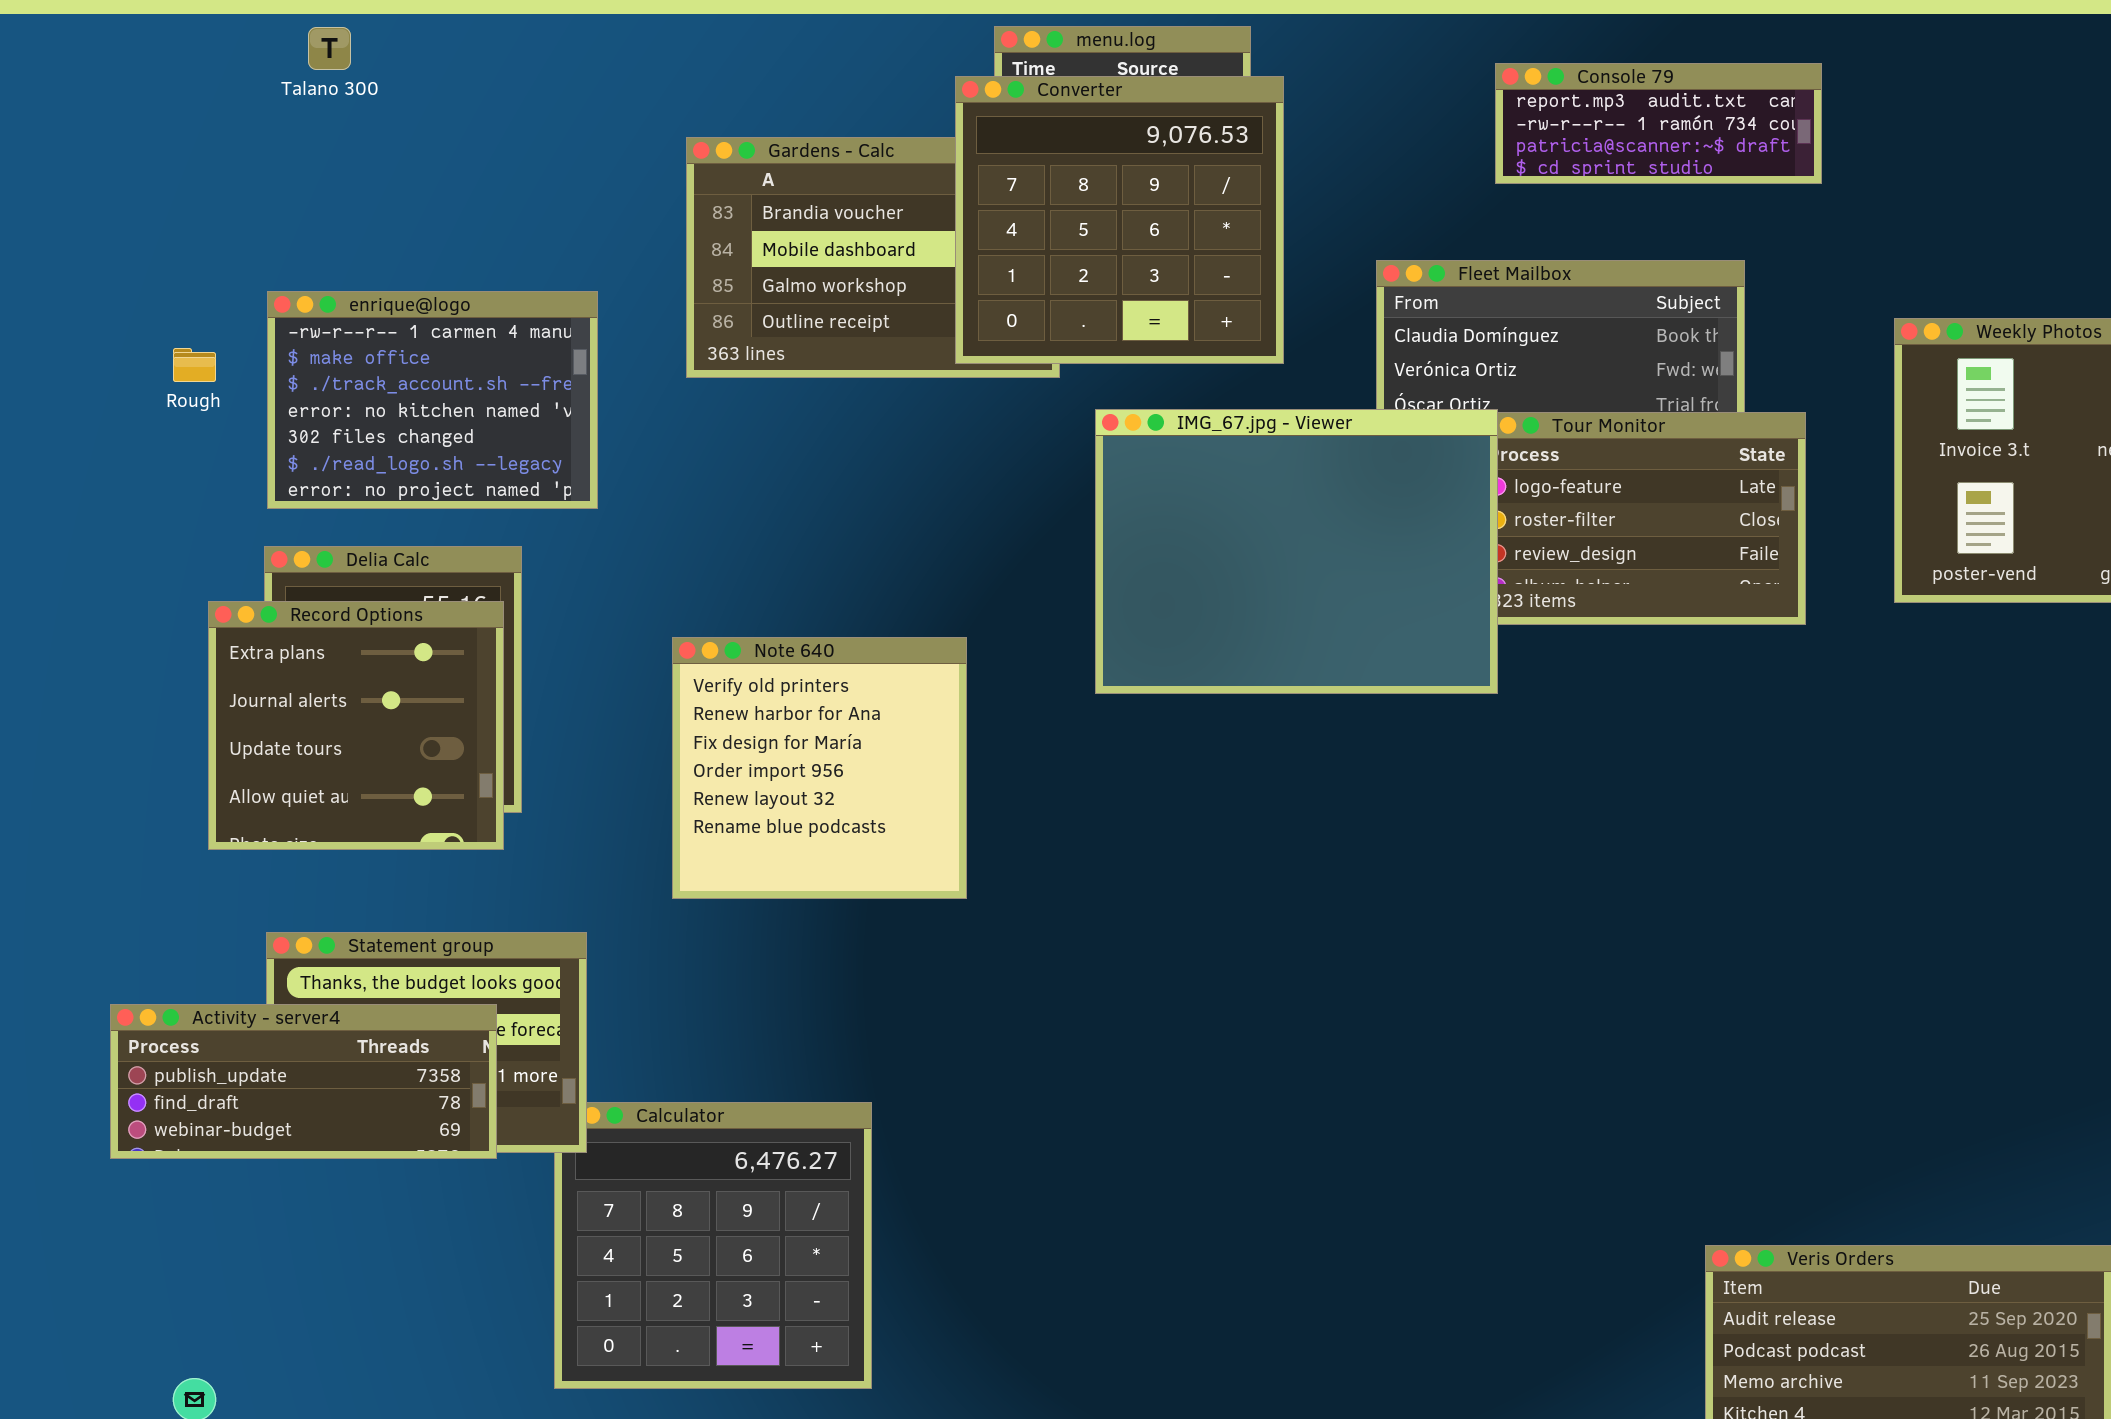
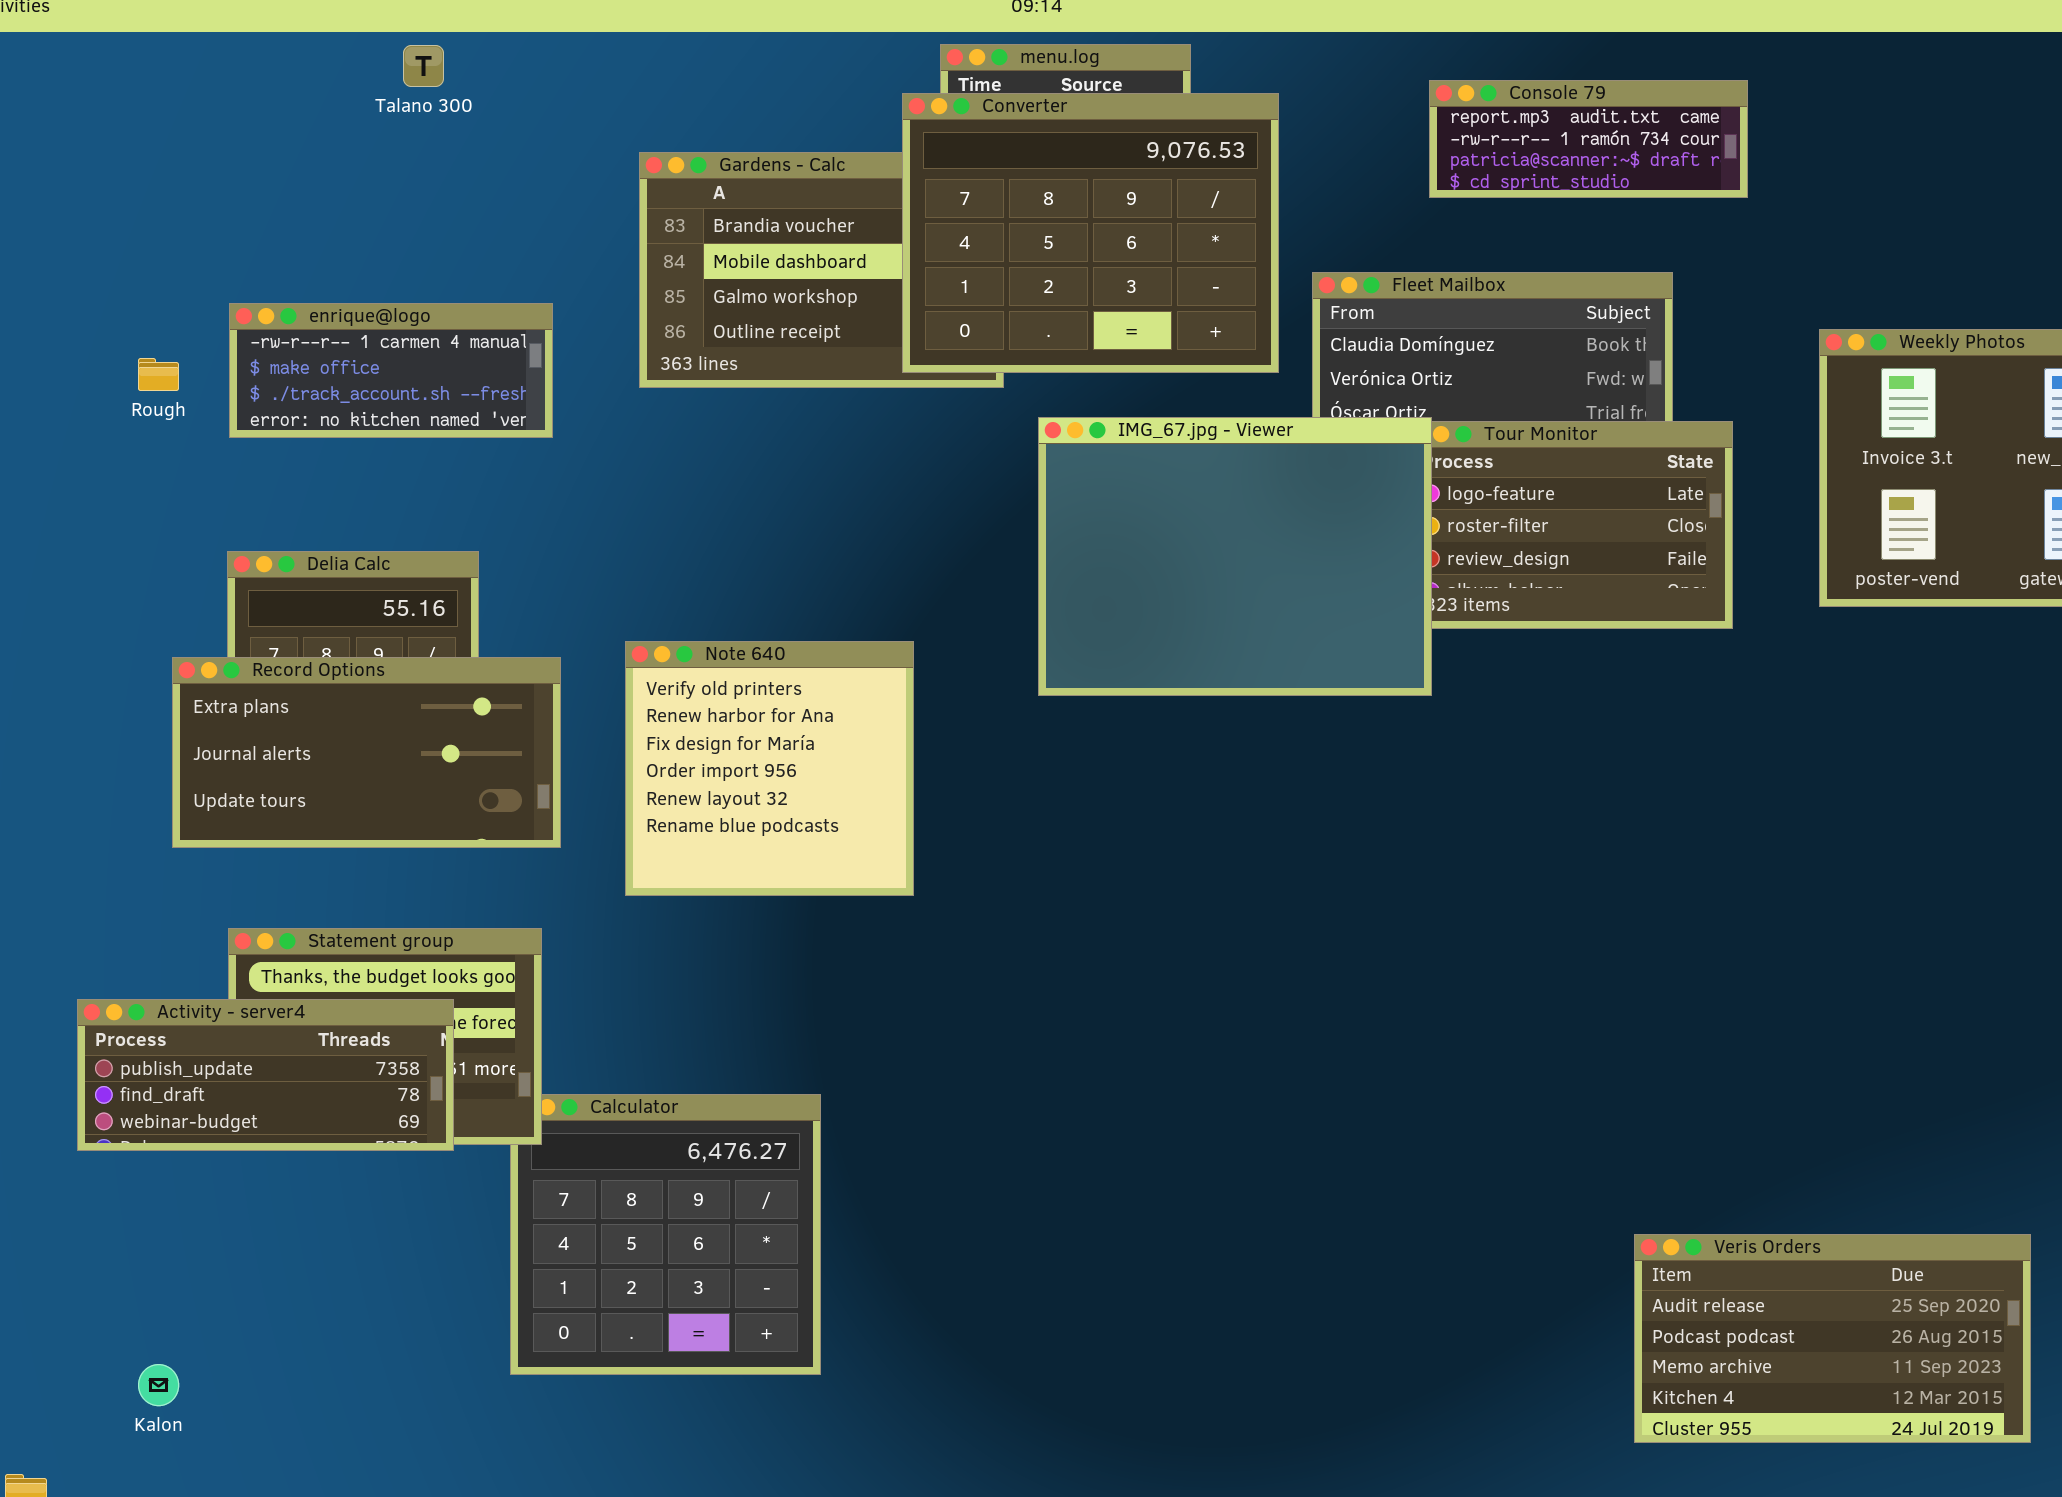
Talano 300: [308,27,351,70] -> [403,45,444,87], moved
Converter: [955,76,1284,364] -> [902,93,1279,373], resized
enrique@logo: [267,291,598,509] -> [229,303,553,438], resized
Record Options: [208,601,504,850] -> [172,657,561,848], resized

